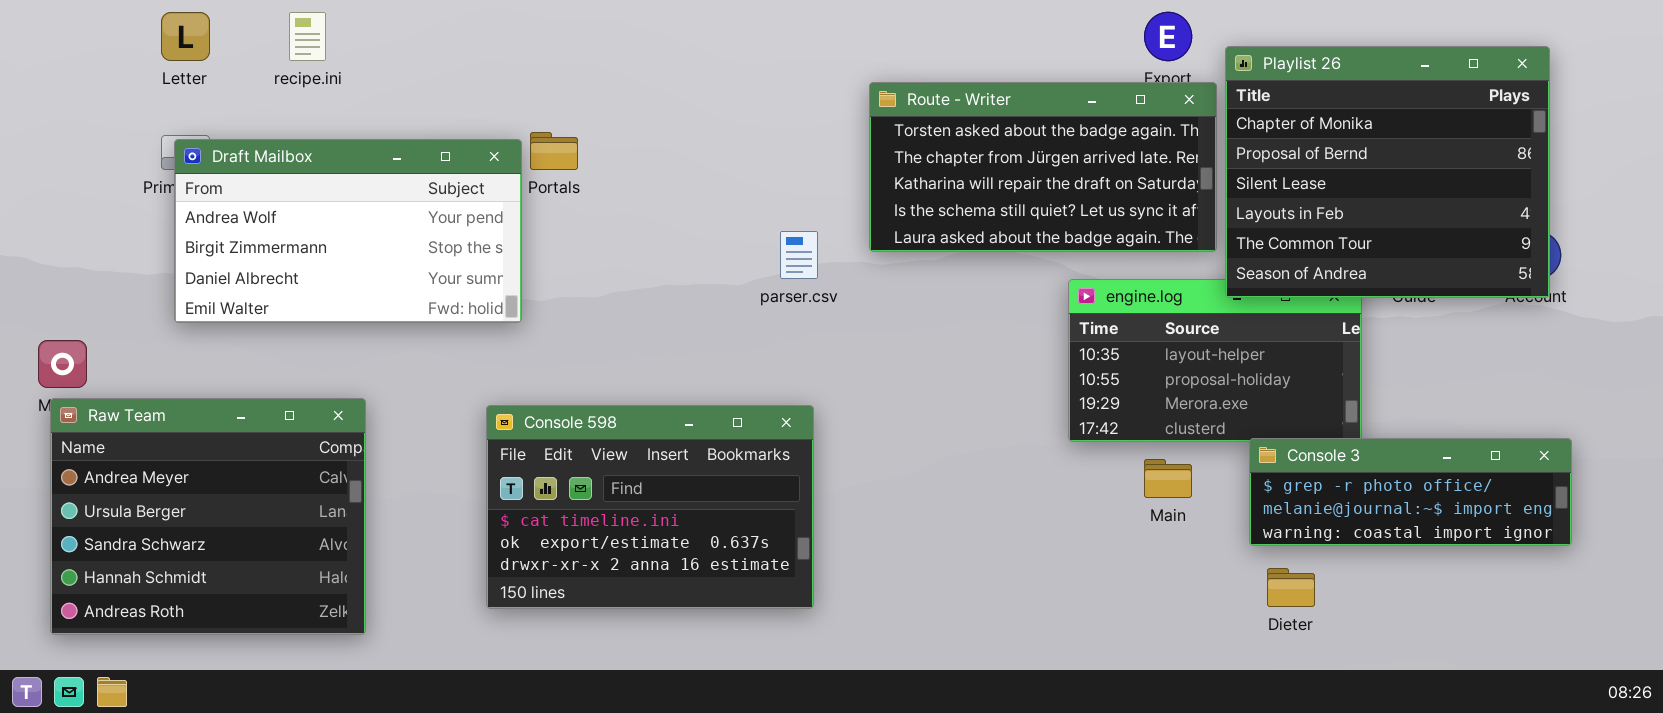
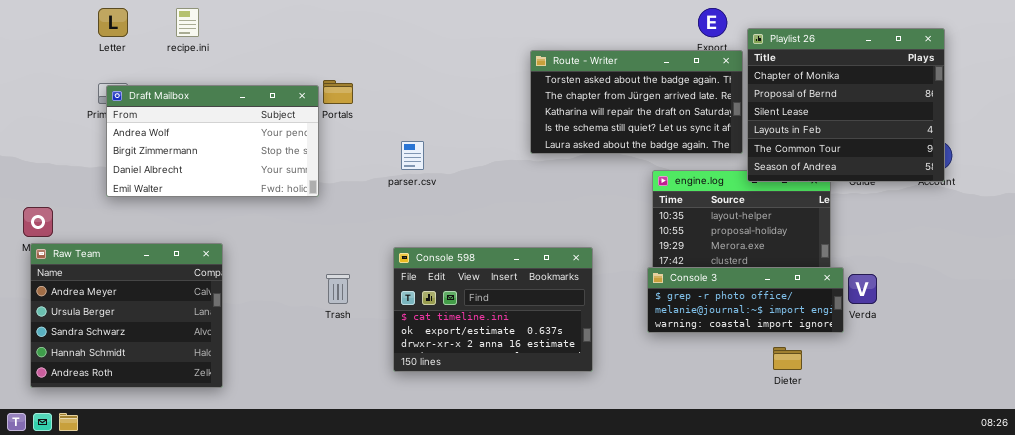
parser.csv: [780,231,818,279] -> [401,141,424,170], moved
Console 598: [486,405,814,609] -> [393,247,593,372], moved
Console 3: [1249,438,1572,546] -> [647,267,844,333], moved

